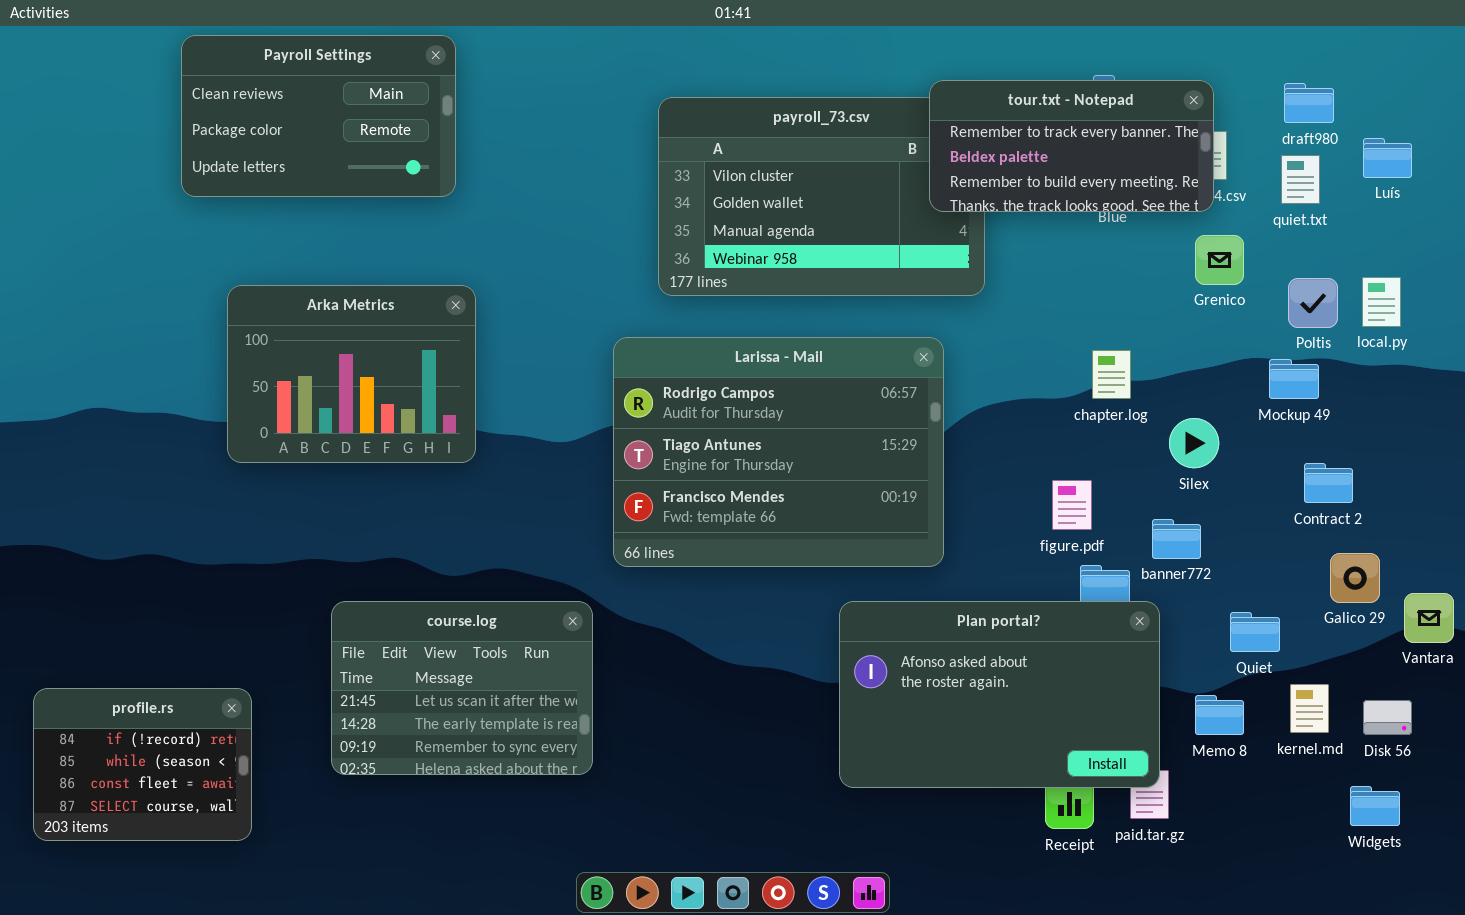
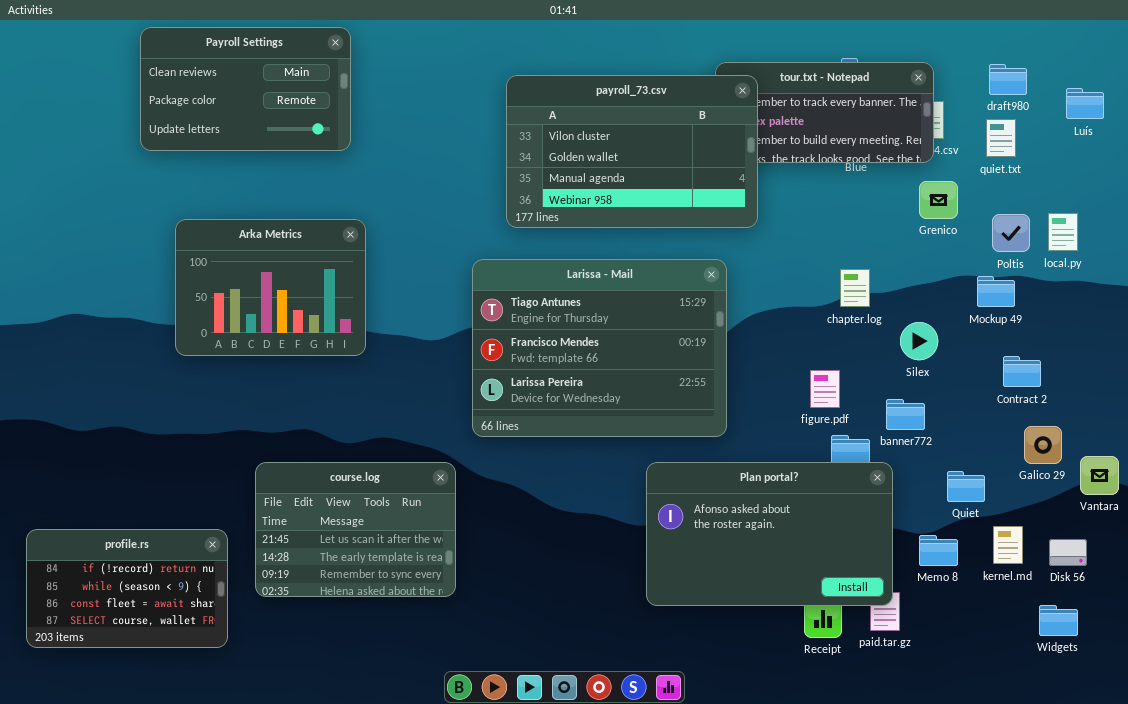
payroll_73.csv: [658,97,985,296] -> [506,75,758,228], raised
Luís: [1363,138,1412,178] -> [1066,88,1104,119], moved
Larissa - Mail: [613,337,944,567] -> [472,259,727,437], scrolled down 1 row
profile.rs: [33,688,252,841] -> [26,529,228,648], resized

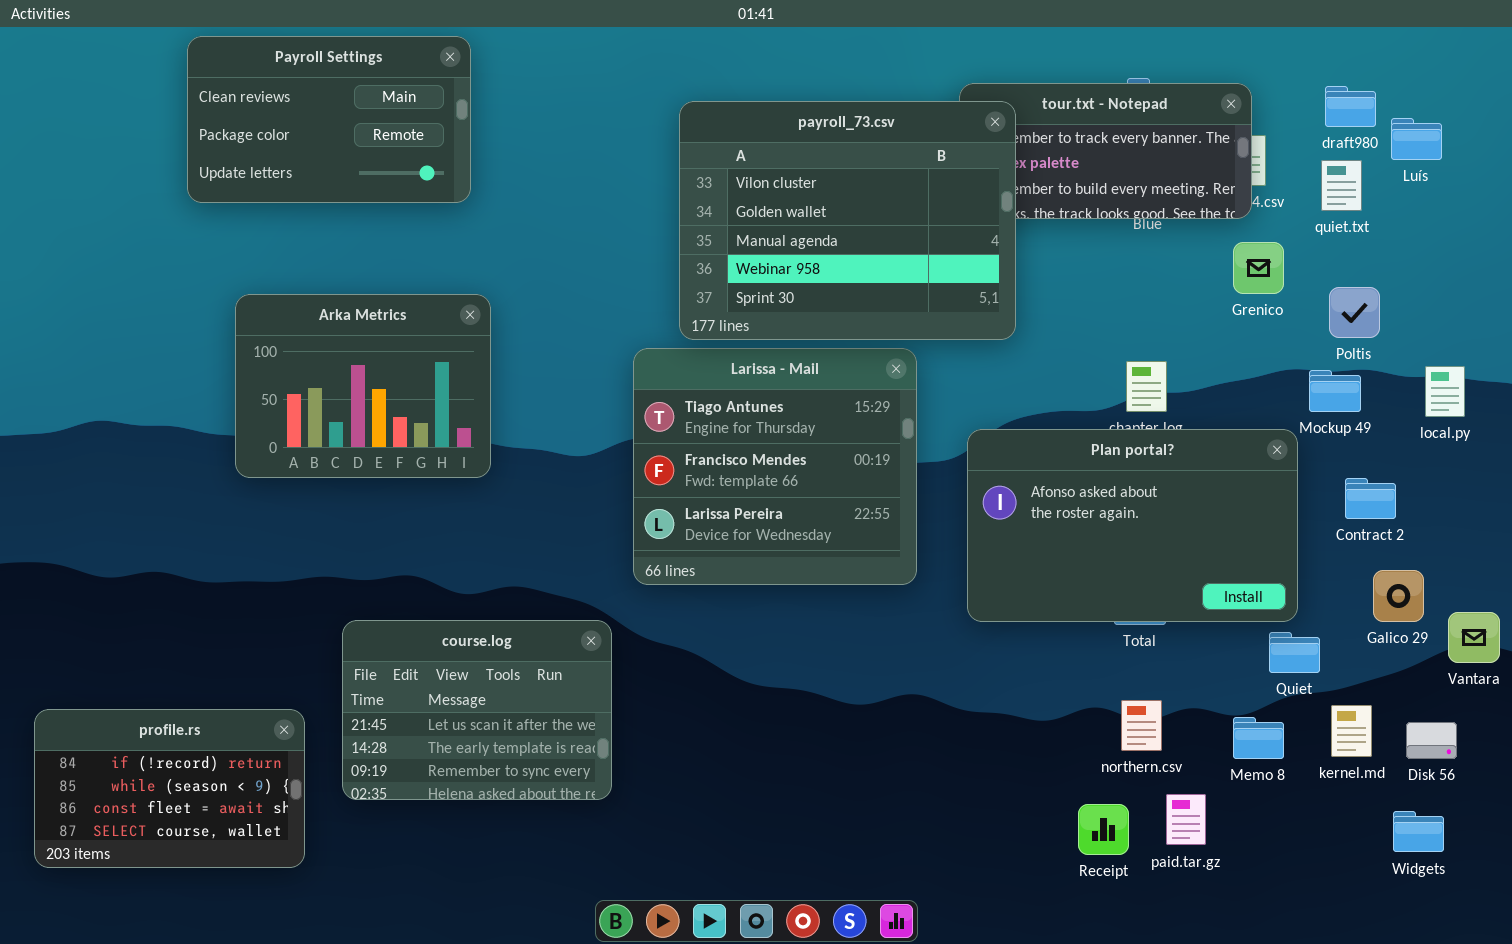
payroll_73.csv: [506,75,758,228] -> [679,101,1016,340], resized
Luís: [1066,88,1104,119] -> [1391,118,1442,160], moved
local.py: [1048,213,1078,251] -> [1425,366,1465,417], moved
Larissa - Mail: [472,259,727,437] -> [633,348,917,585], resized
Plan portal?: [646,462,893,606] -> [967,429,1298,622], moved

